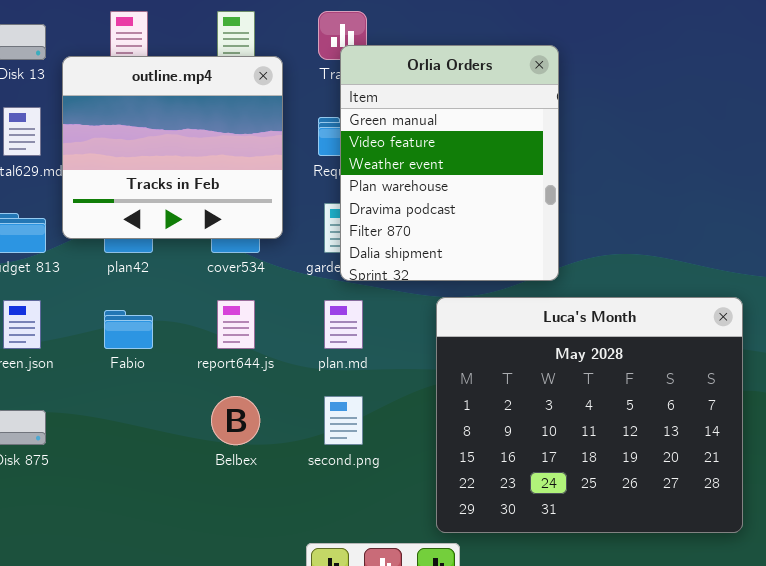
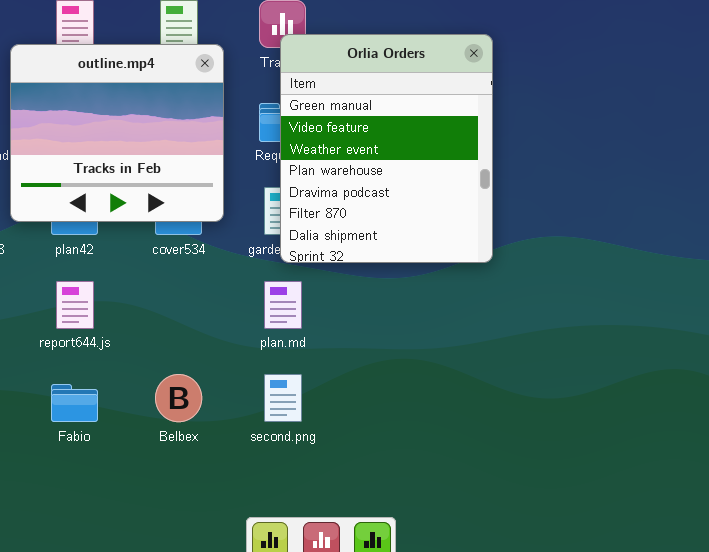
Luca's Month: [436,297,743,533] -> none, closed
report644.js: [217,300,255,349] -> [56,281,94,329], moved
Fabio: [104,310,153,349] -> [51,384,98,422], moved

